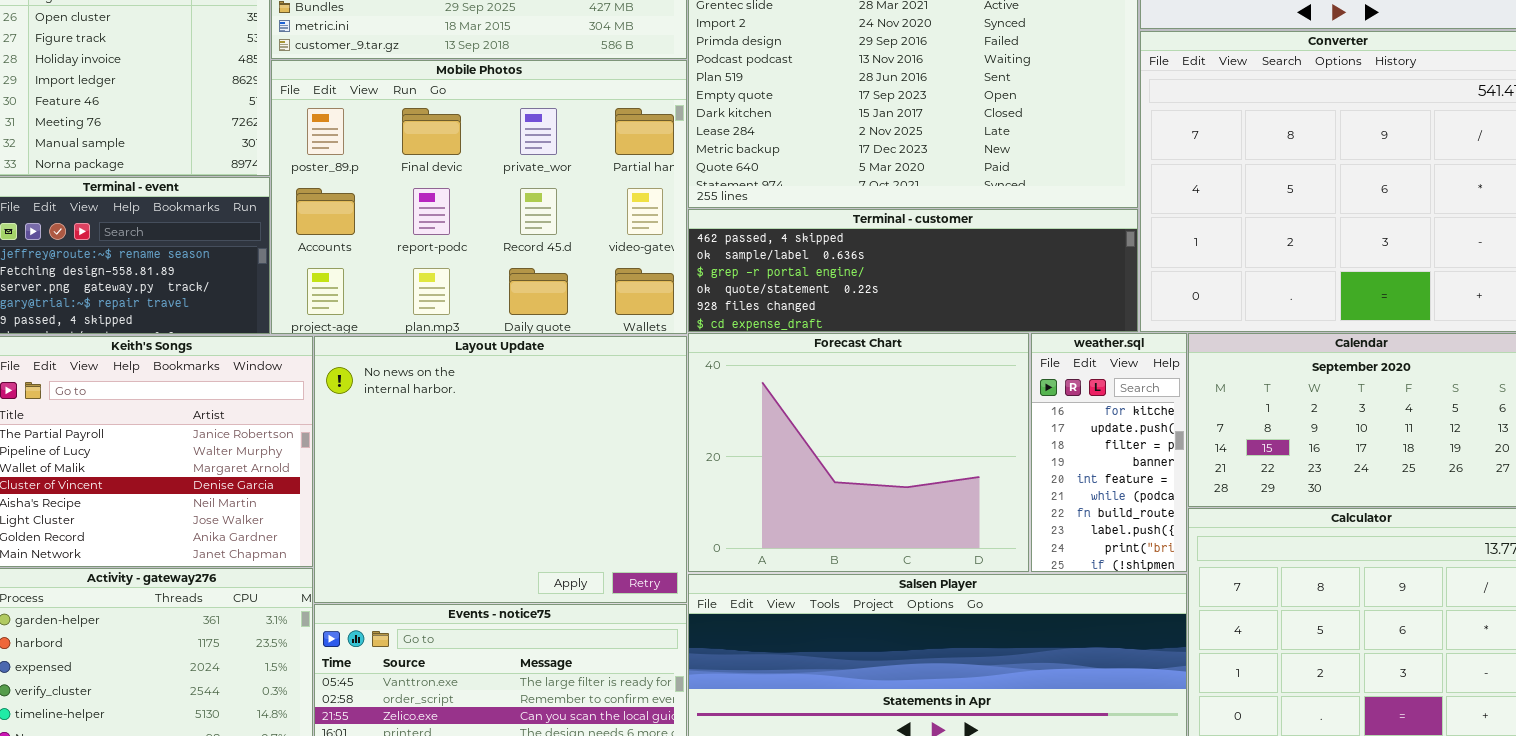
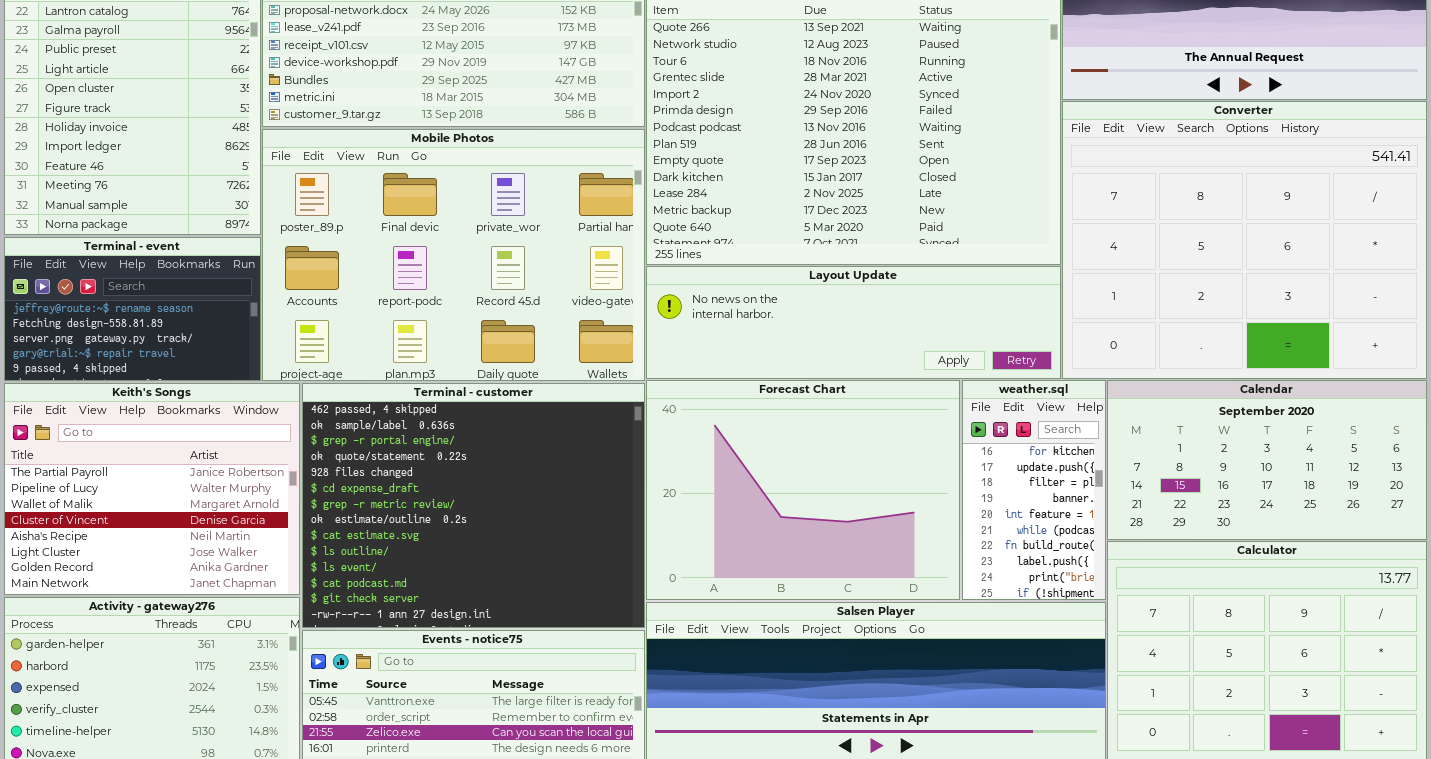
Terminal - customer: [688,209,1138,332] -> [302,383,645,628], moved, resized
Layout Update: [314,336,687,603] -> [646,266,1061,379], moved, resized

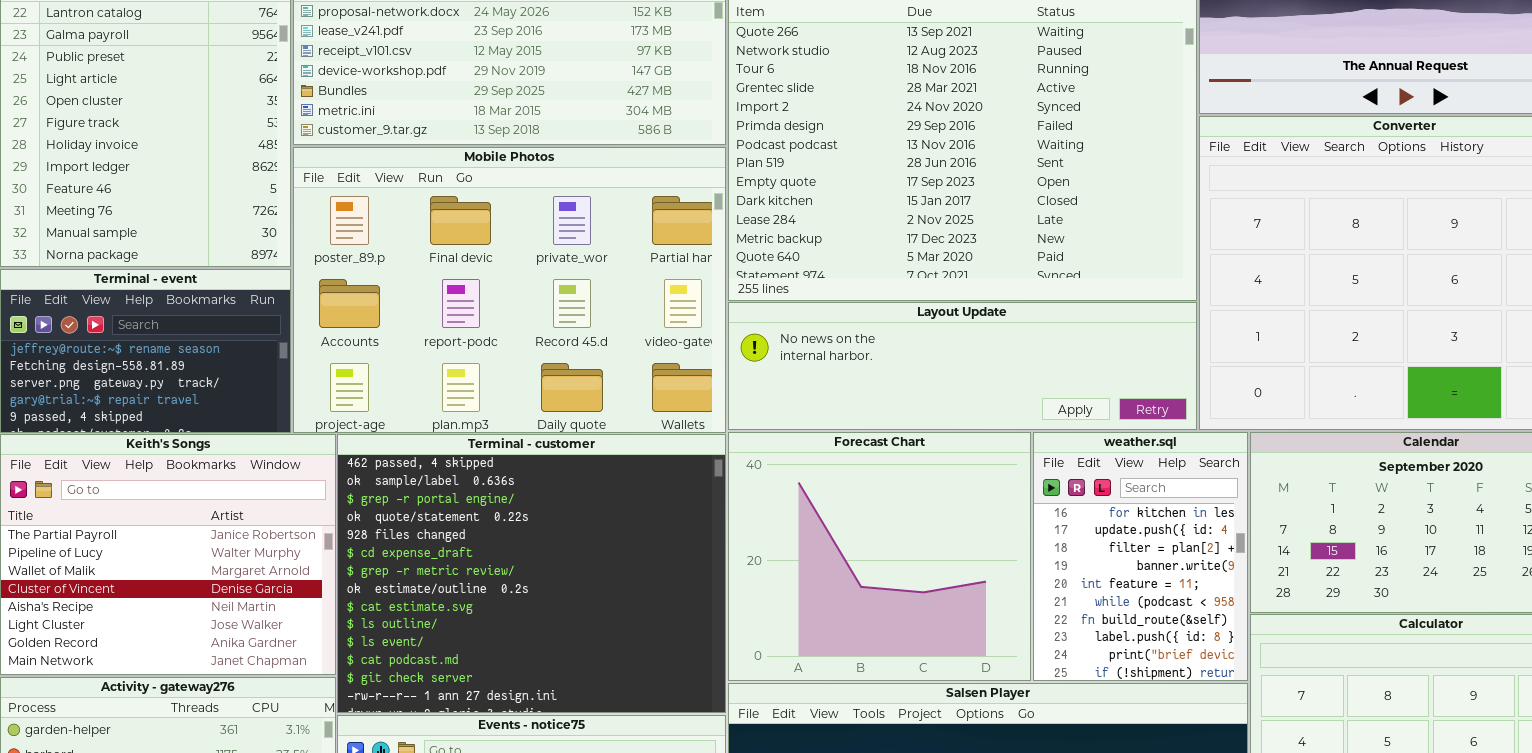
Forecast Chart: [646,380,960,600] -> [728,432,1031,681], resized
weather.sql: [962,380,1106,600] -> [1033,432,1248,681], resized

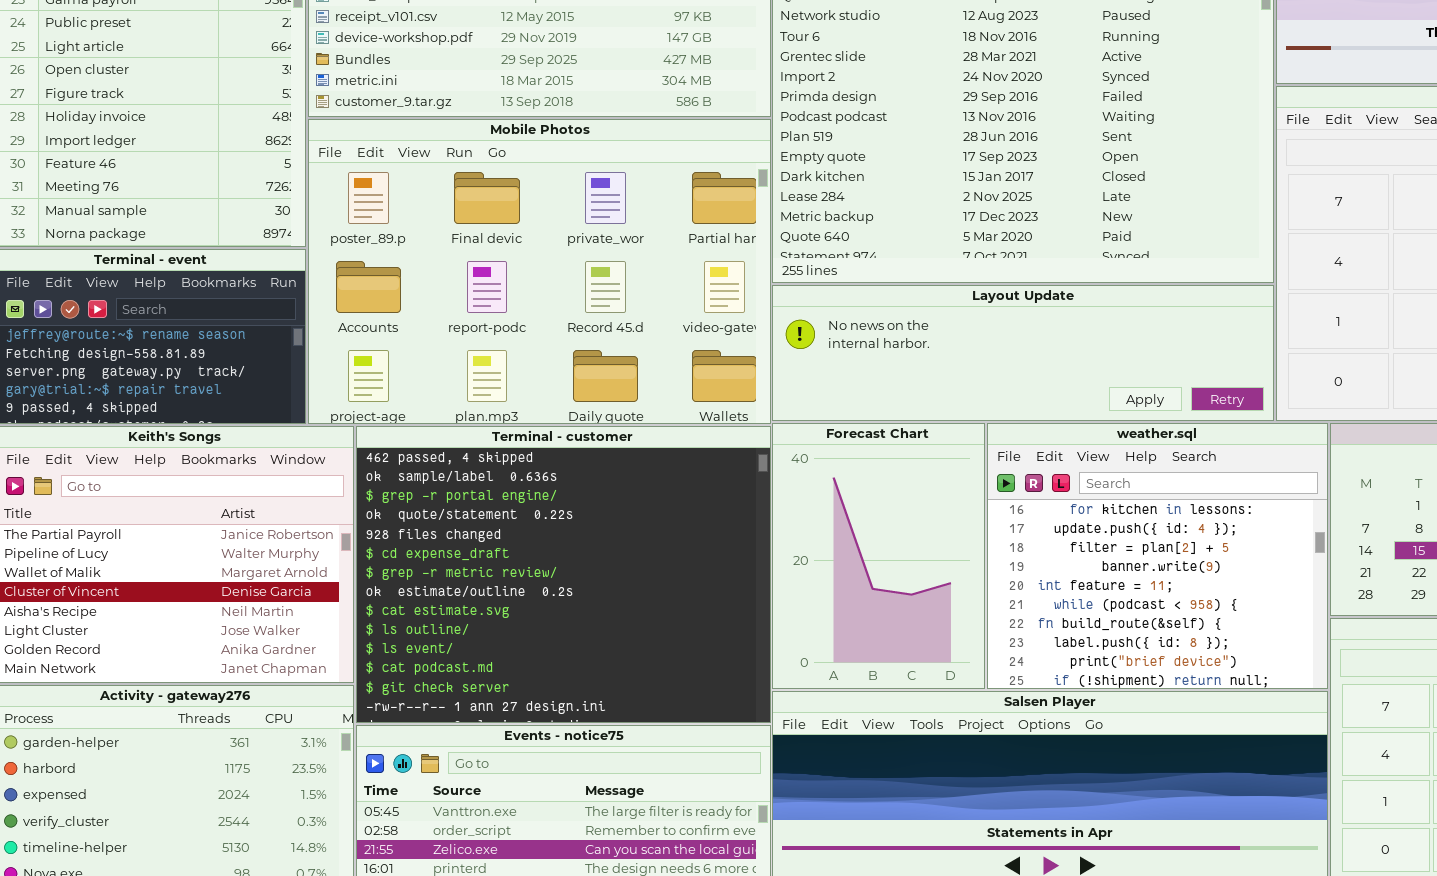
Forecast Chart: [728,432,1031,681] -> [772,423,985,689], resized
weather.sql: [1033,432,1248,681] -> [987,423,1328,689], resized

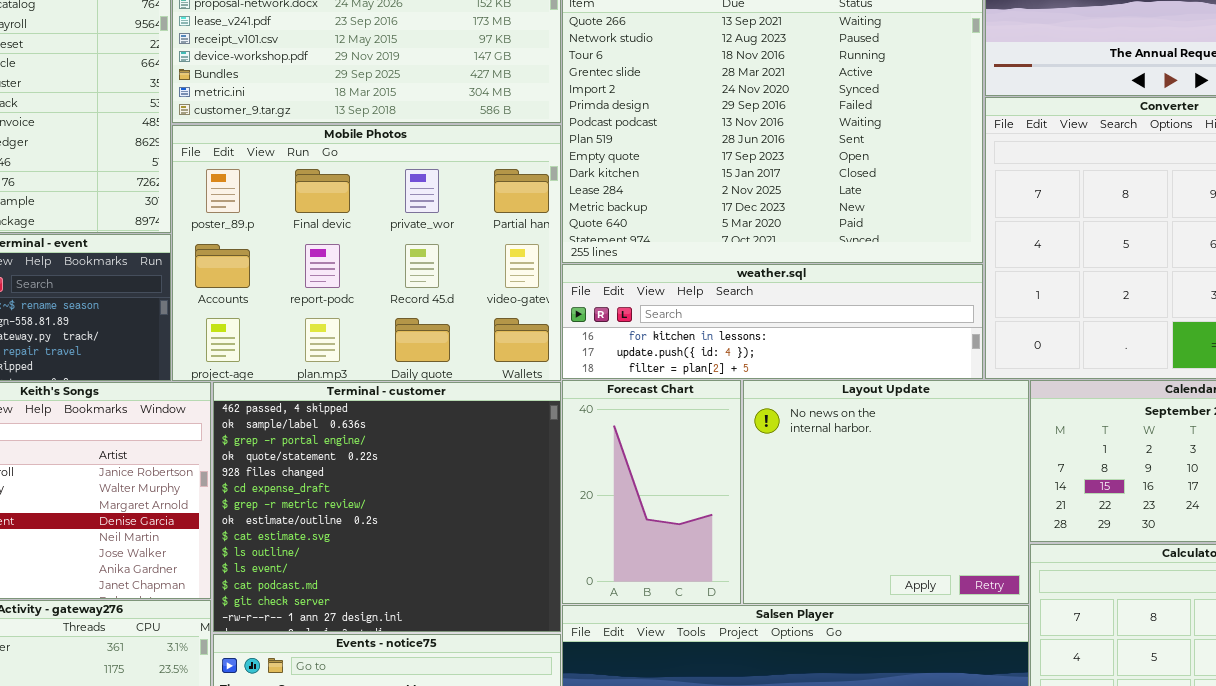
Layout Update: [772,285,1274,421] -> [743,380,1029,604], moved, resized
weather.sql: [987,423,1328,689] -> [562,264,983,379], moved, resized

